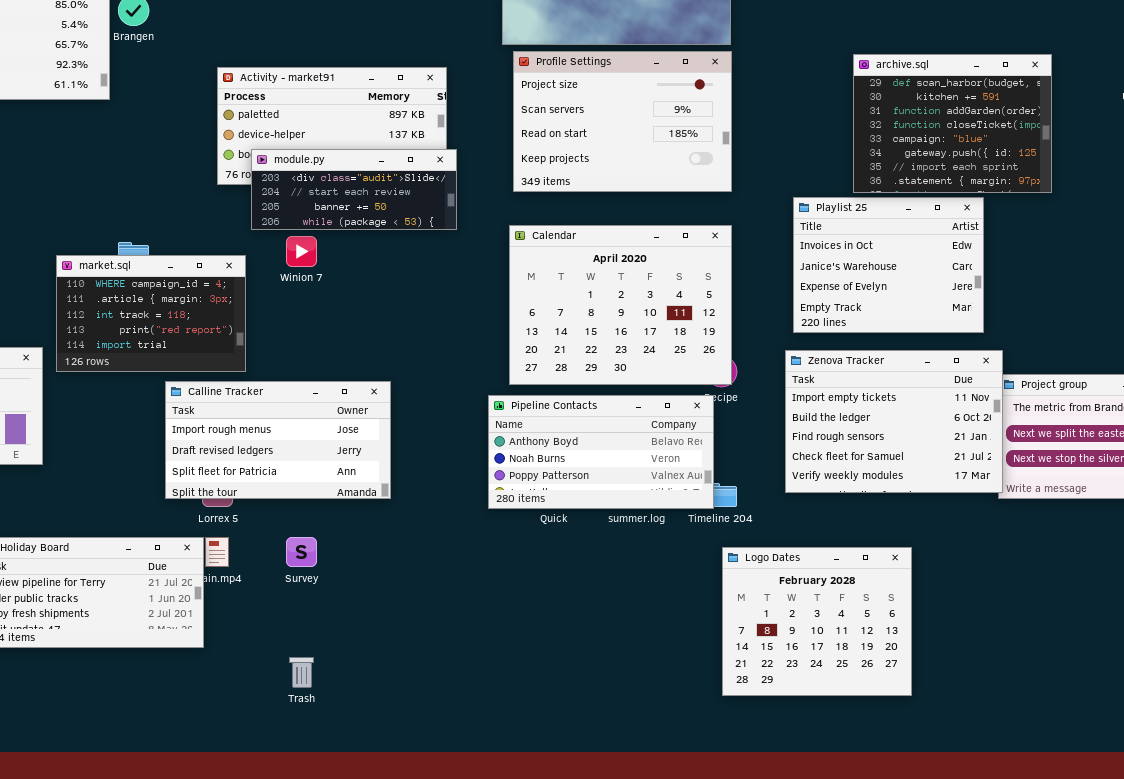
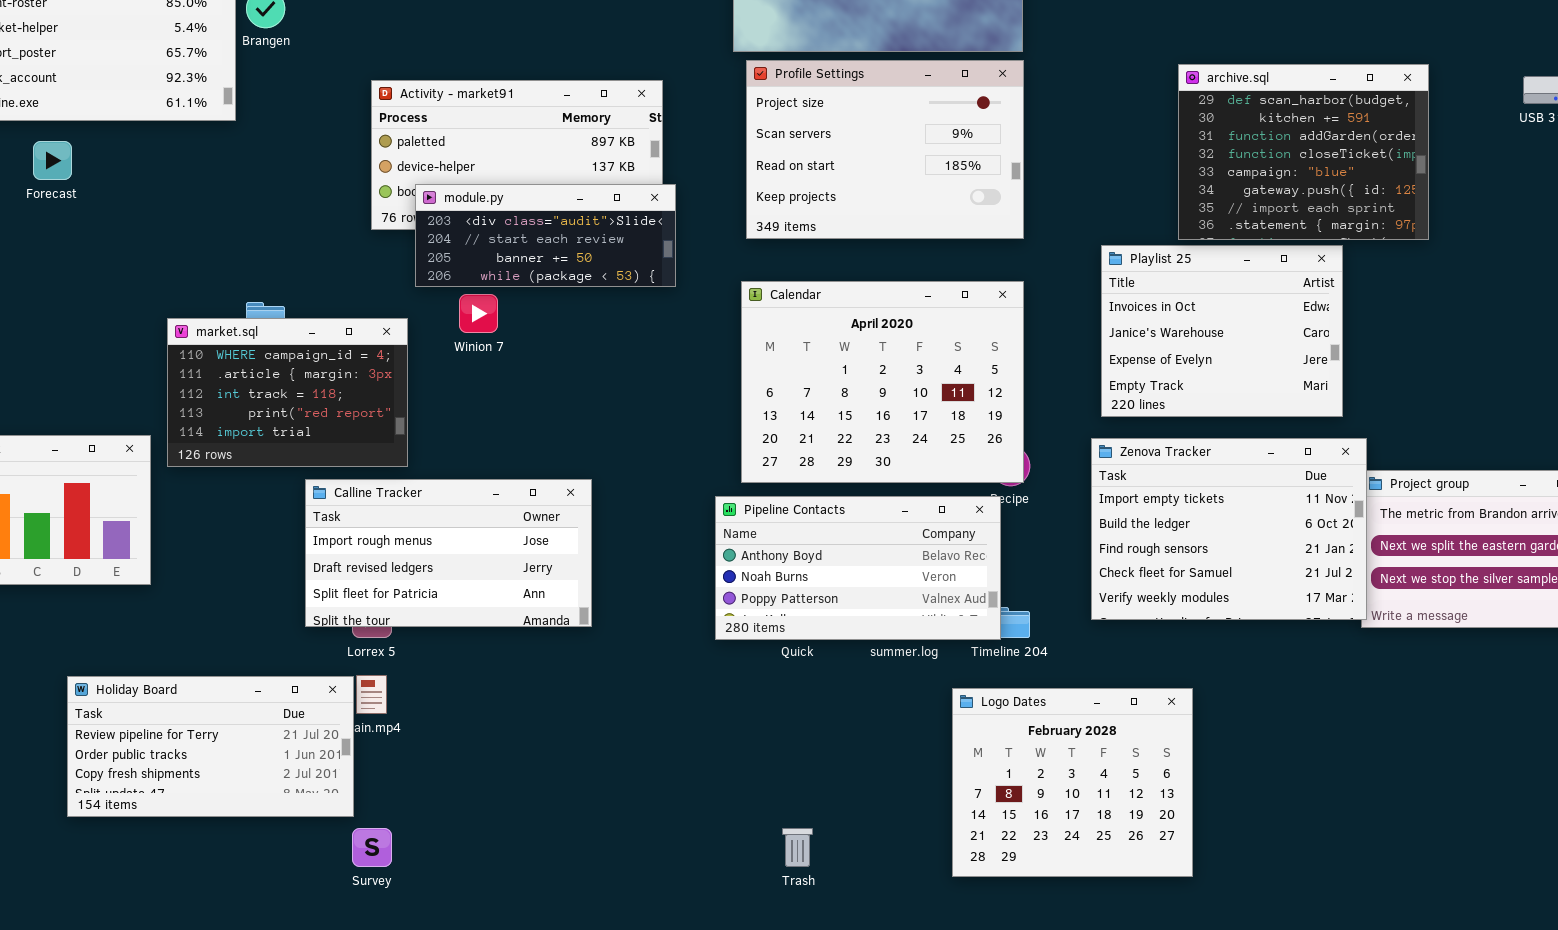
Survey: [286,537,317,567] -> [352,828,392,867], moved
Logo Dates: [722,547,912,696] -> [952,688,1193,877], moved
Trash: [289,657,314,688] -> [782,828,813,867], moved

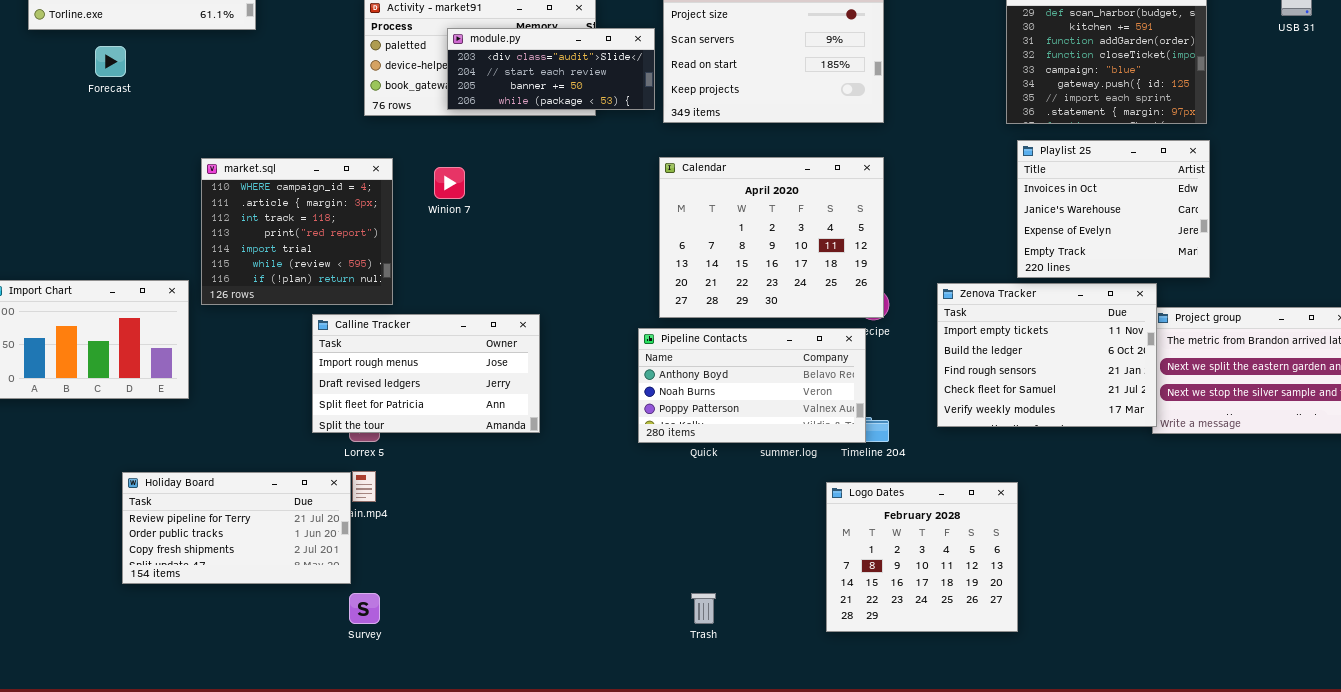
module.py: [415,184,676,287] -> [447,28,655,110], moved
Playlist 25: [1101,245,1343,417] -> [1017,140,1210,278], moved
market.sql: [167,318,408,467] -> [201,158,393,305], resized

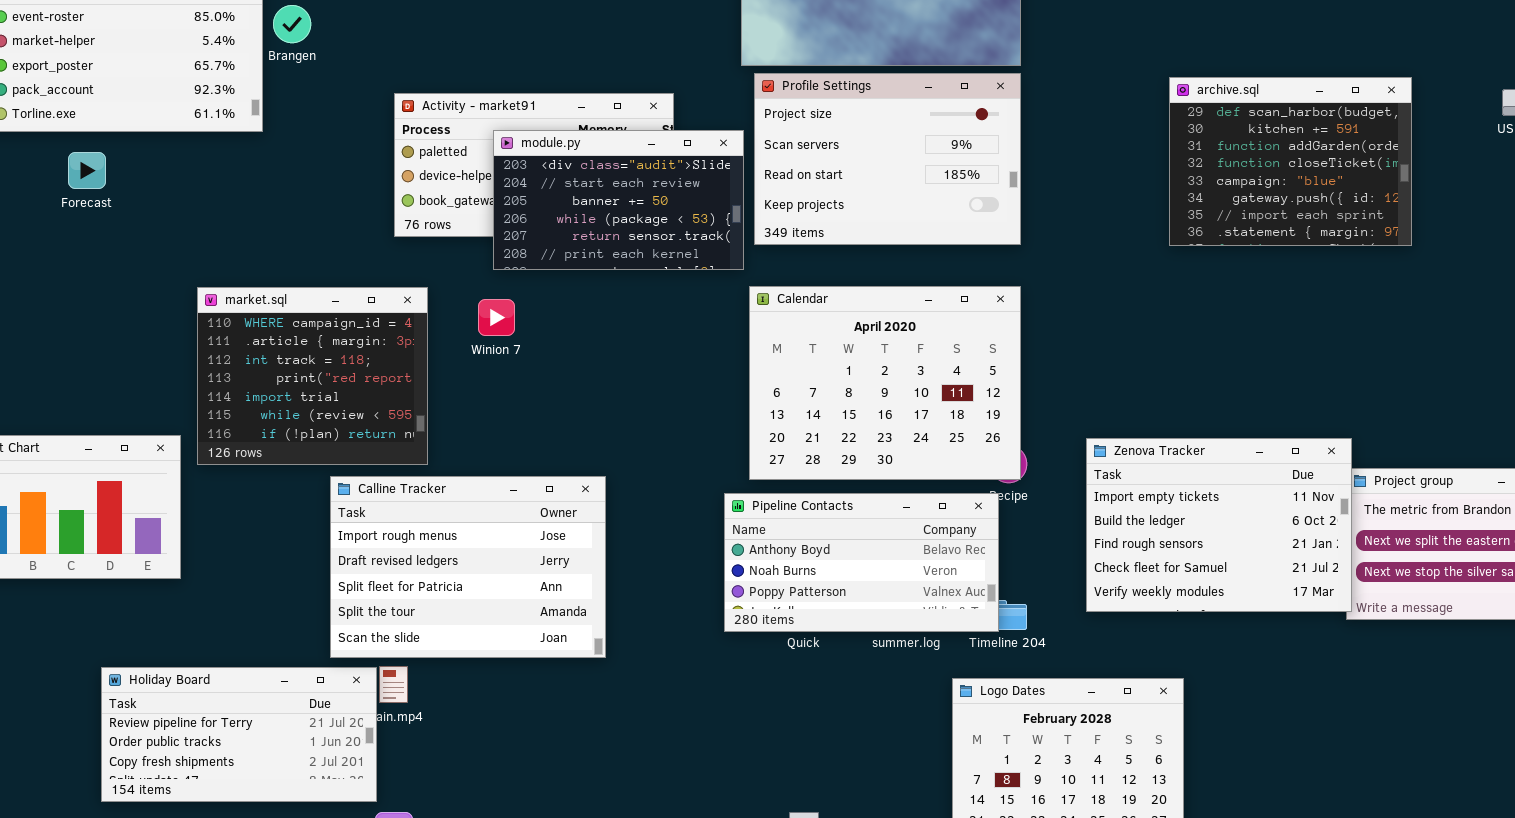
module.py: [447,28,655,110] -> [493,130,744,270], resized
Playlist 25: [1017,140,1210,278] -> none, closed
Calline Tracker: [312,314,540,433] -> [330,476,606,658], resized

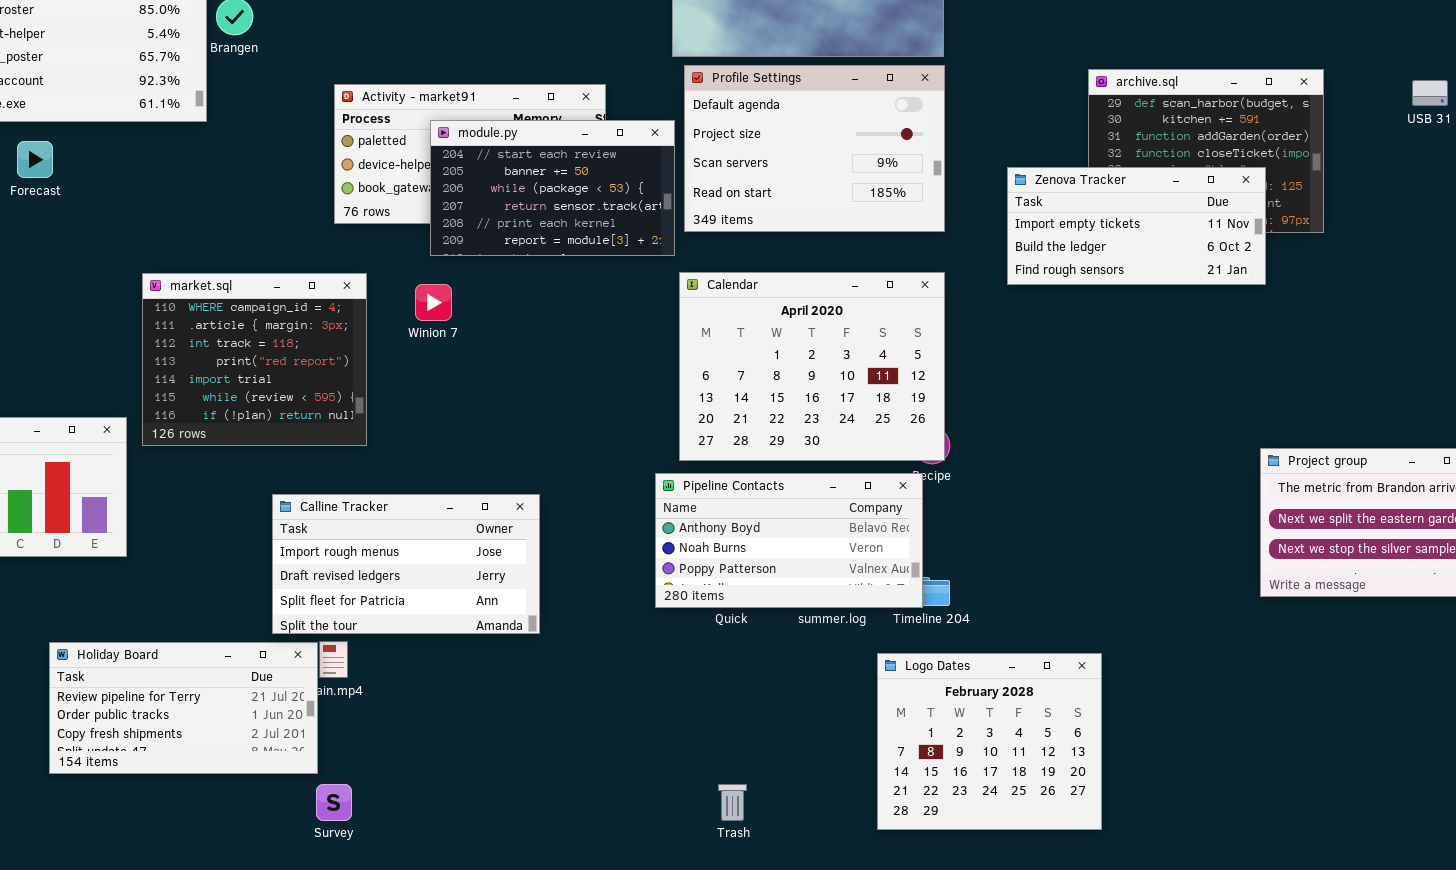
Profile Settings: [754,73,1021,245] -> [684,65,945,232], scrolled up 1 row
module.py: [493,130,744,270] -> [430,120,675,256], scrolled down 1 row
Zenova Tracker: [1086,438,1352,612] -> [1007,167,1266,285], moved, resized
Calline Tracker: [330,476,606,658] -> [272,494,540,634], resized

